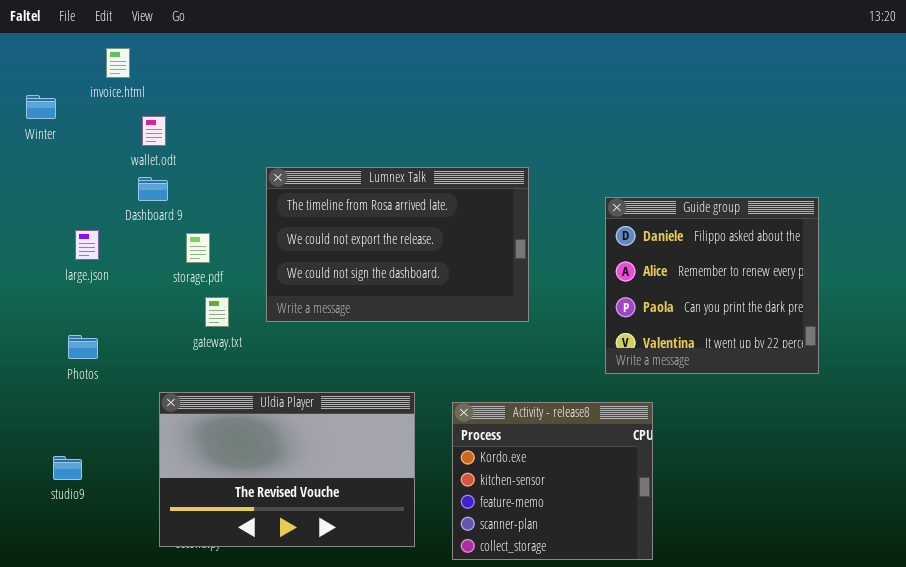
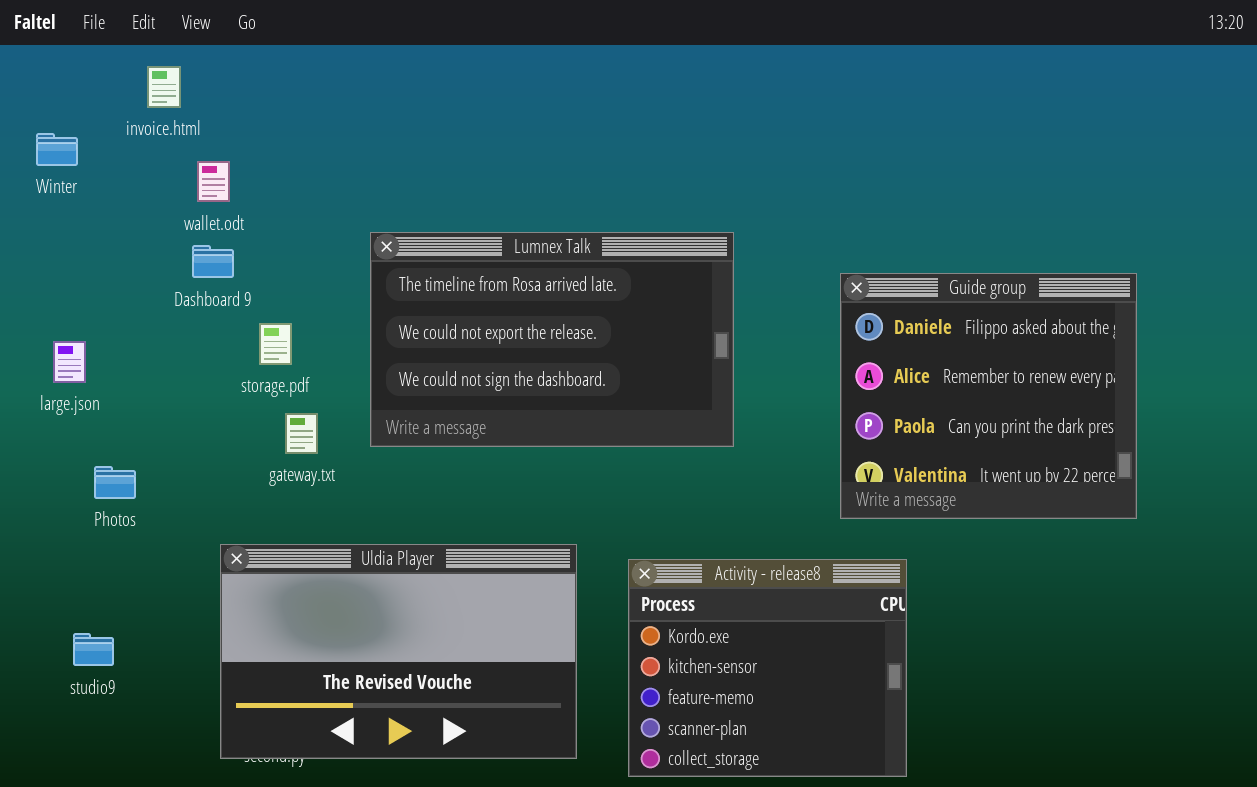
large.json: [75,230,99,260] -> [53,341,86,383], moved

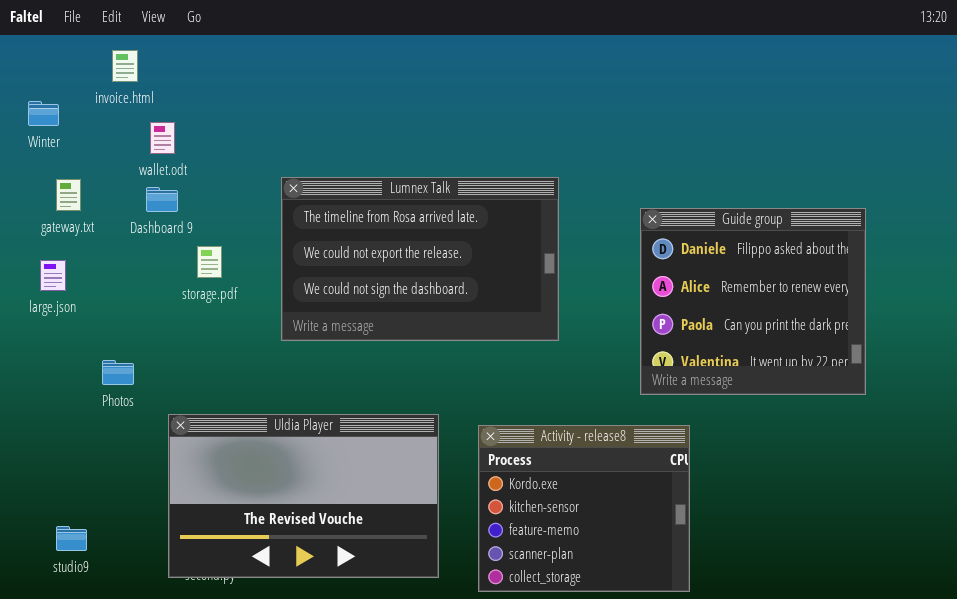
gateway.txt: [285,413,318,454] -> [56,179,81,211], moved
Photos: [94,466,136,499] -> [102,360,134,385], moved
studio9: [73,633,114,666] -> [56,526,87,551], moved

